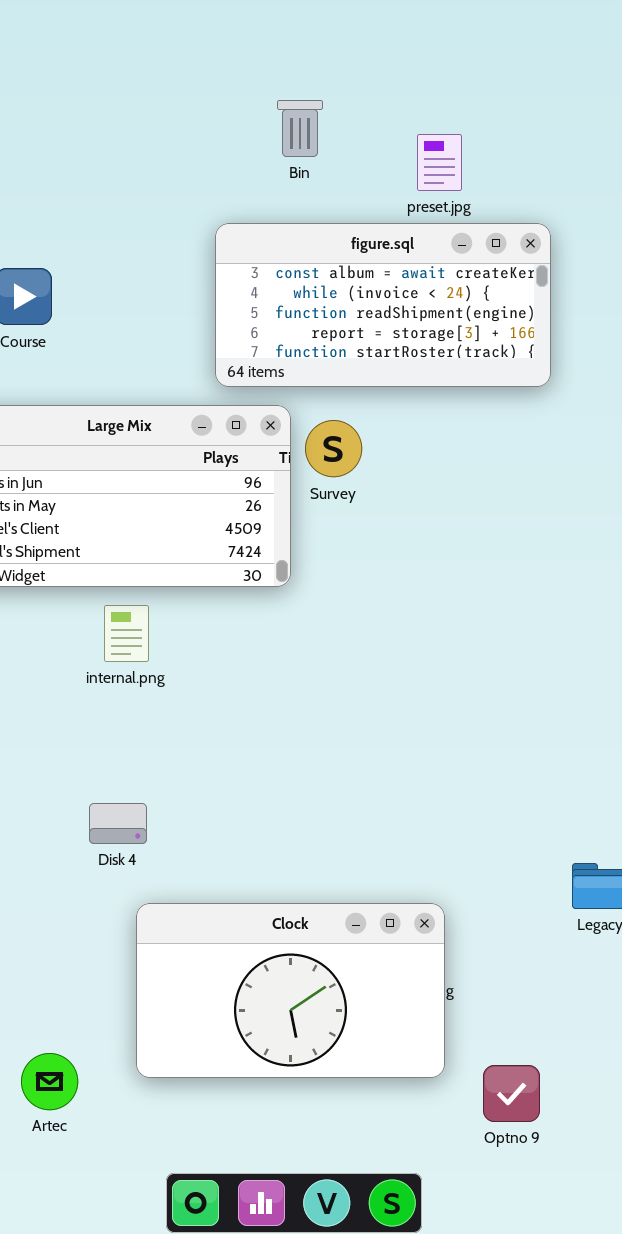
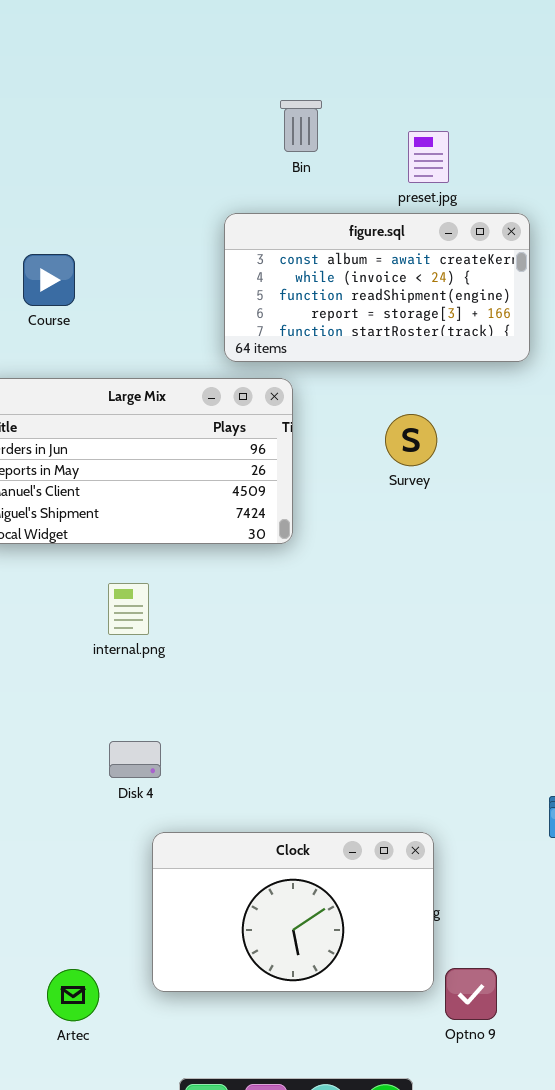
Survey: [305,420,362,477] -> [385,414,437,466], moved
internal.png: [104,605,149,662] -> [108,583,149,635], moved
Optno 9: [483,1065,540,1122] -> [445,968,497,1020], moved

